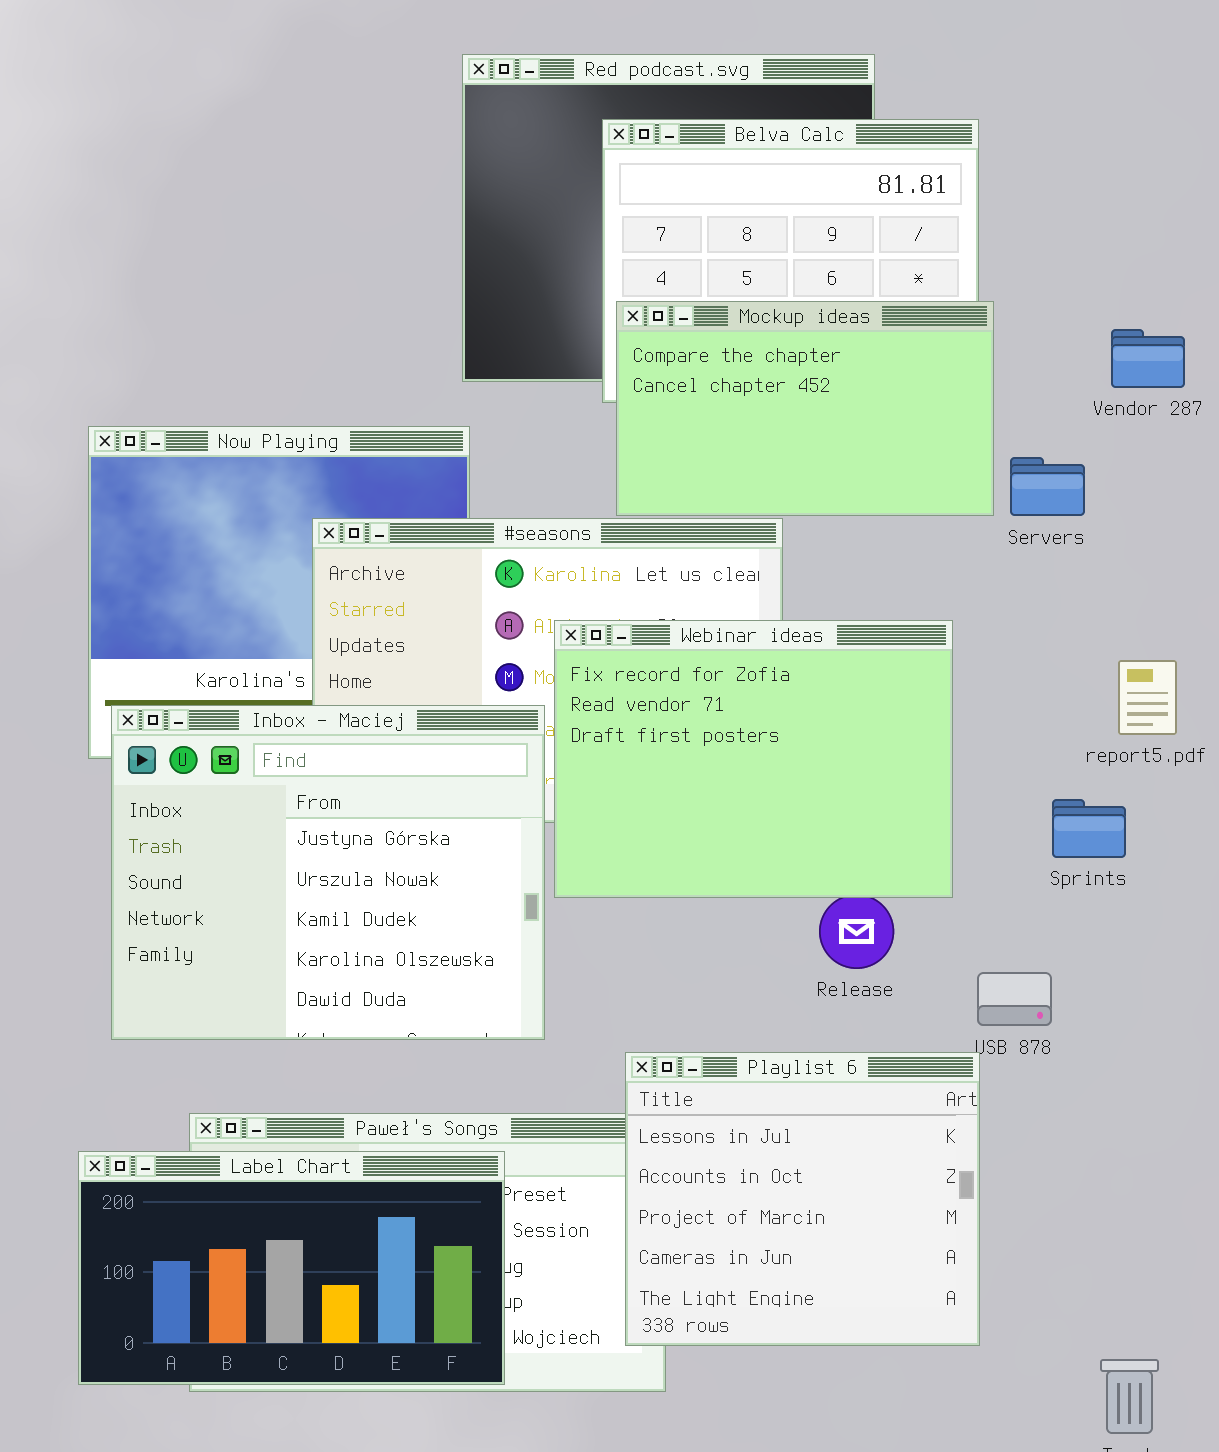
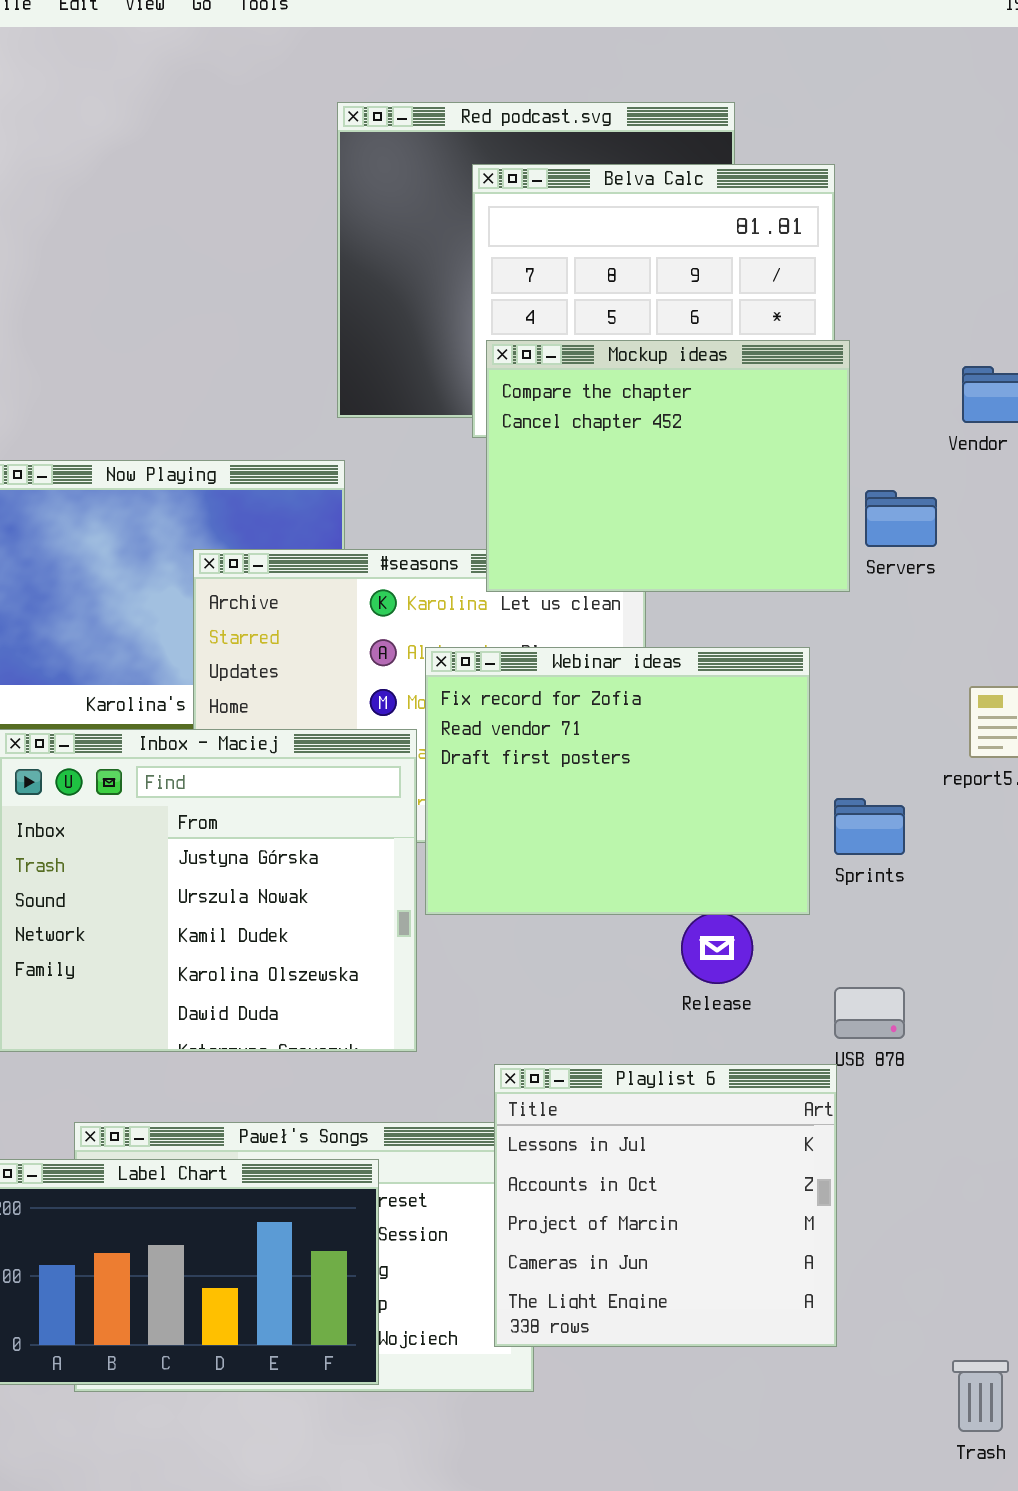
Mockup ideas: [616,301,994,516] -> [486,340,850,592], resized
Sprints: [1052,799,1126,858] -> [834,798,905,855], moved

